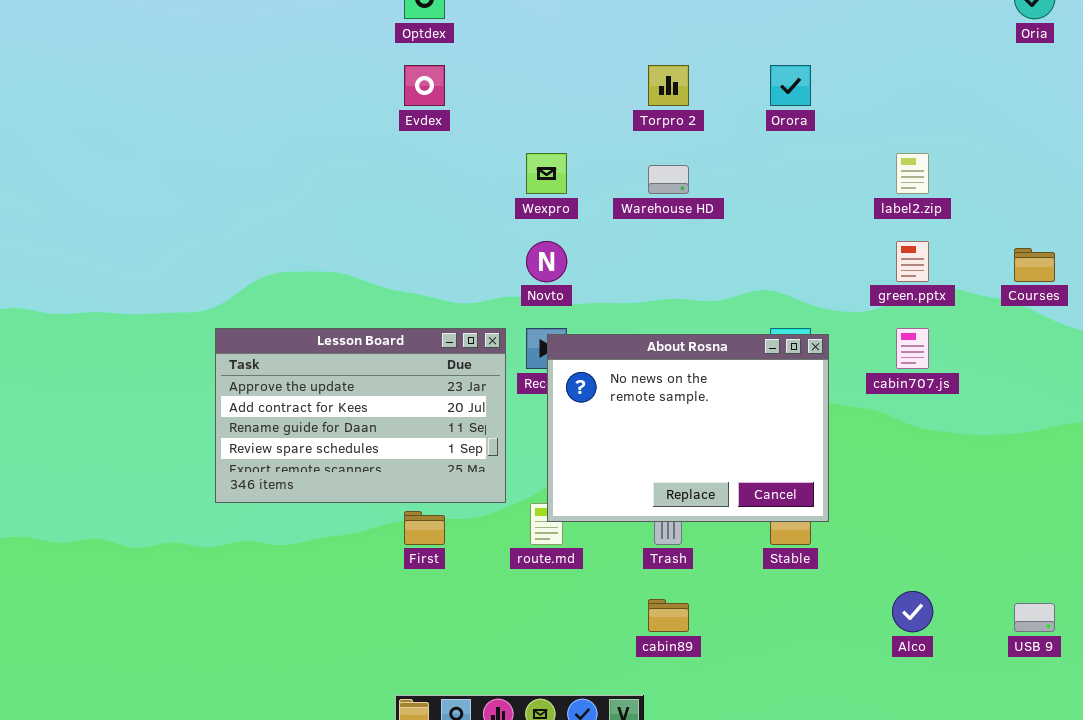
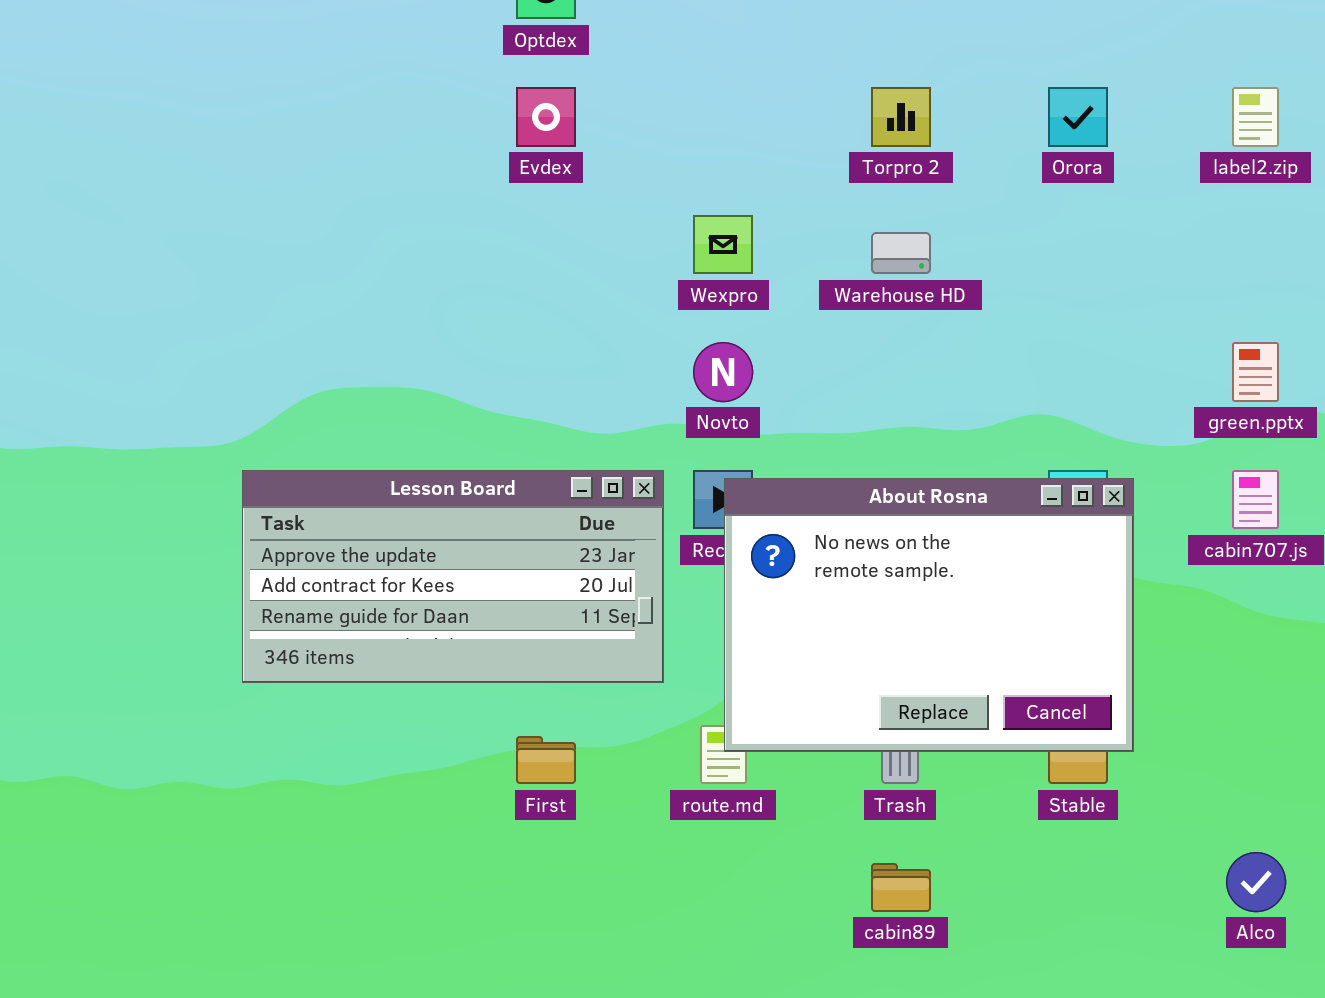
label2.zip: [896,153,929,194] -> [1232,87,1279,147], moved
Lesson Board: [215,328,506,503] -> [242,470,664,683], resized

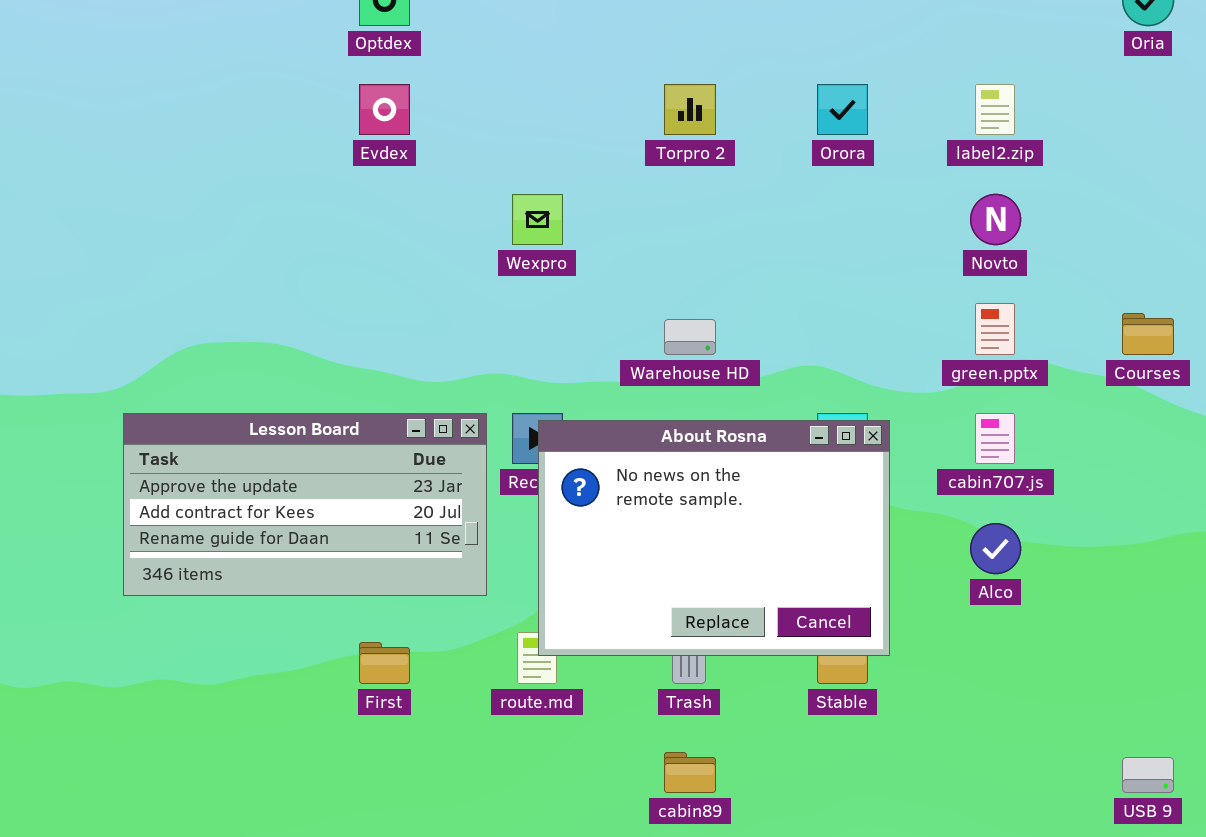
Warehouse HD: [871,232,931,274] -> [664,319,716,355], moved
Novto: [693,342,753,402] -> [970,194,1021,245], moved
Alco: [1226,852,1286,912] -> [970,523,1021,574], moved

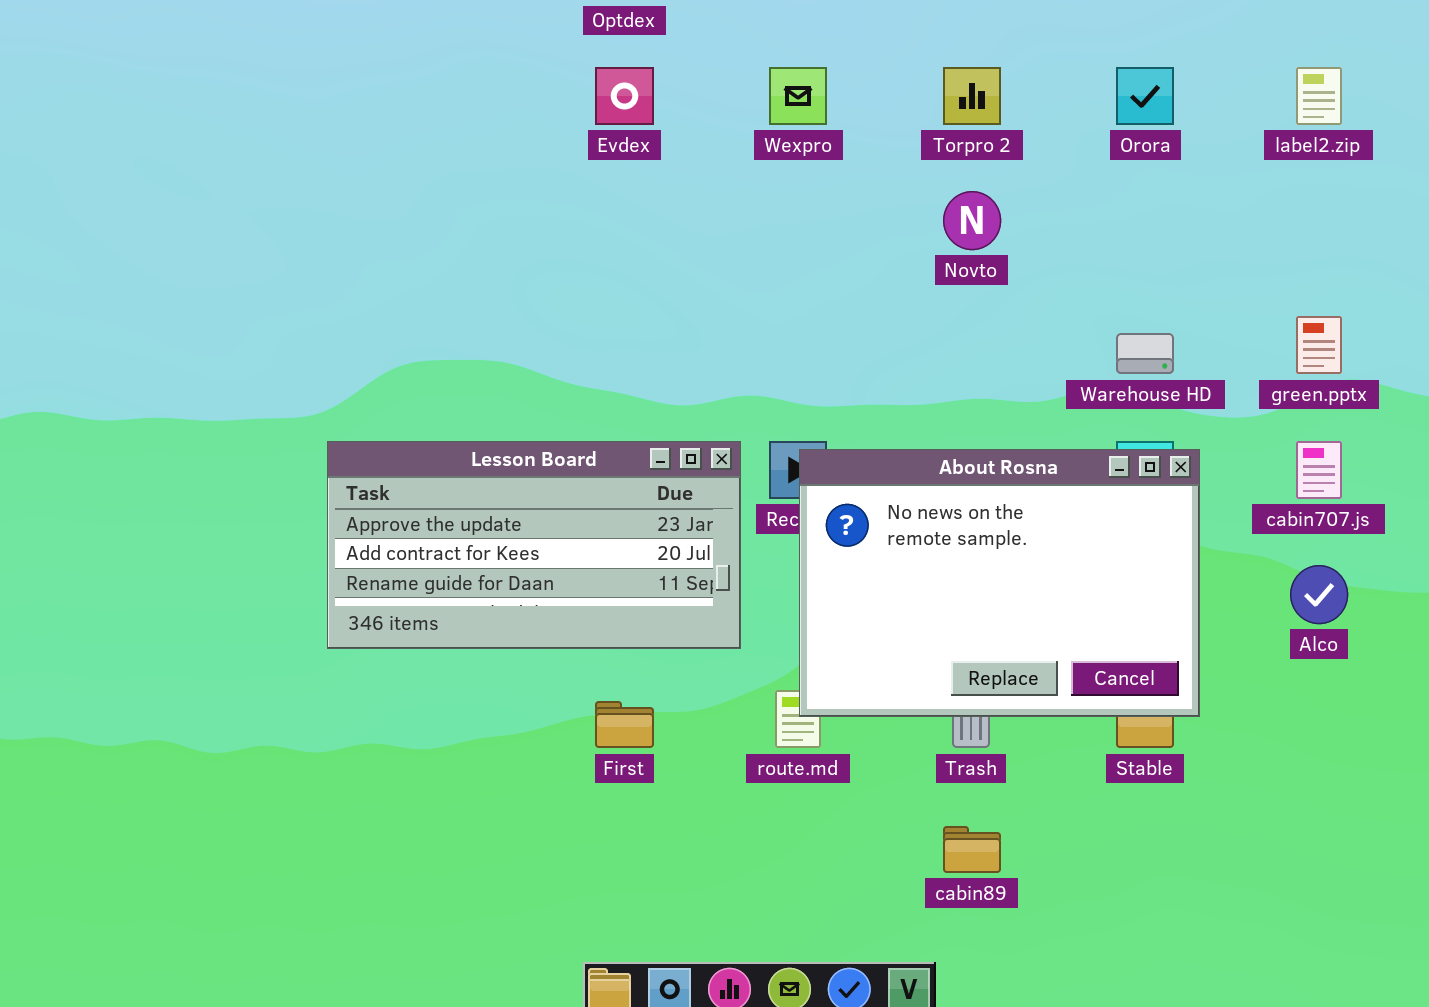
Wexpro: [512,194,563,245] -> [769,67,827,125], moved
Novto: [970,194,1021,245] -> [943,191,1001,250], moved
Warehouse HD: [664,319,716,355] -> [1116,333,1174,374], moved

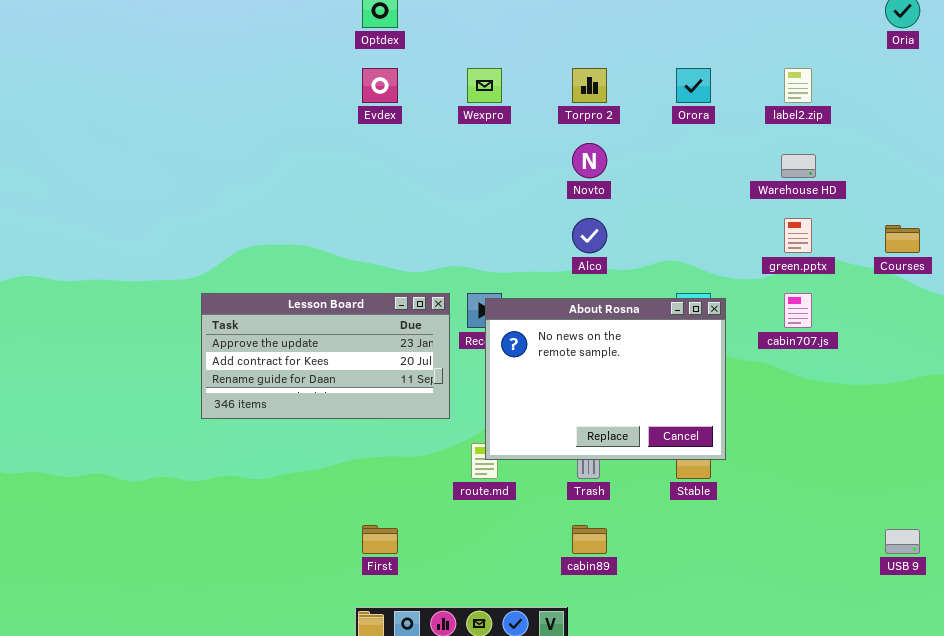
Warehouse HD: [1116,333,1174,374] -> [781,154,816,178], moved
Alco: [1290,565,1348,624] -> [572,218,607,253], moved
First: [595,701,654,748] -> [362,525,398,554], moved

